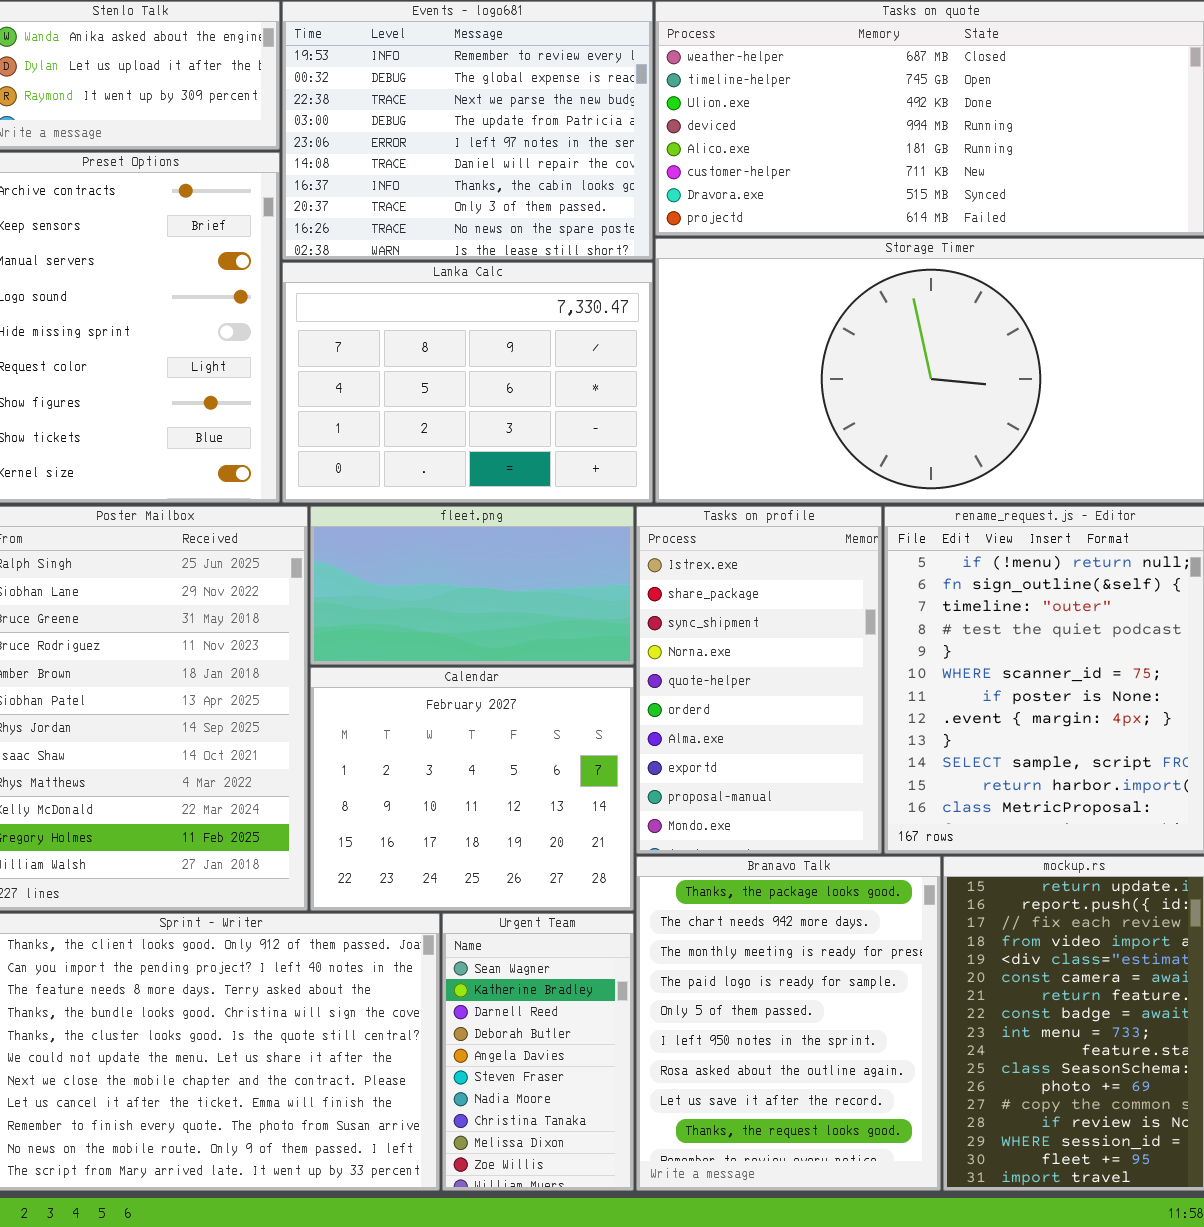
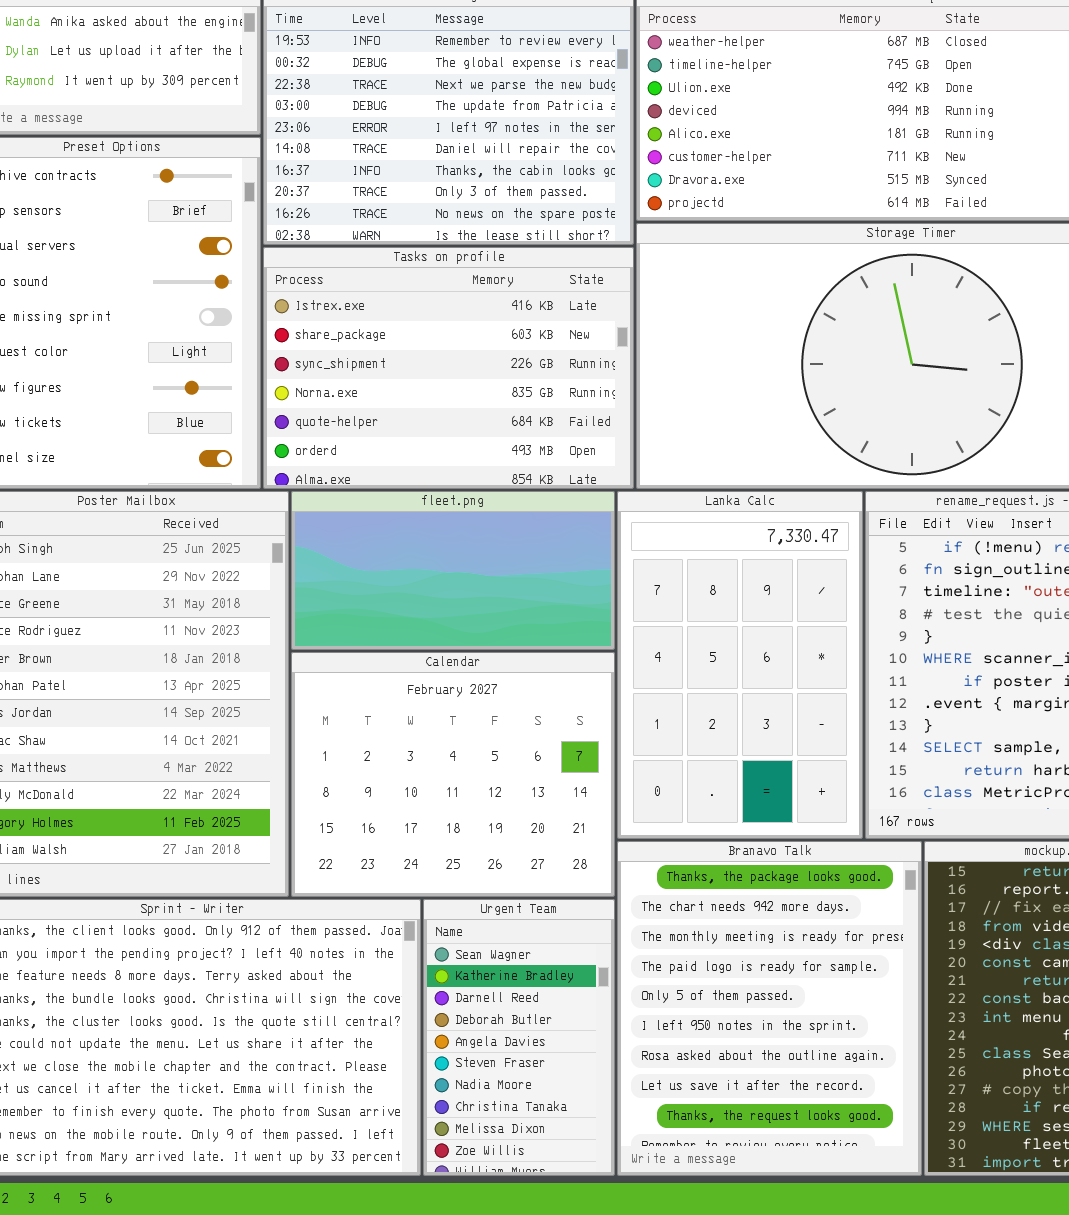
Lanka Calc: [282,262,653,503] -> [617,491,863,839], moved, resized
Tasks on profile: [636,506,882,854] -> [263,247,634,489], moved, resized

